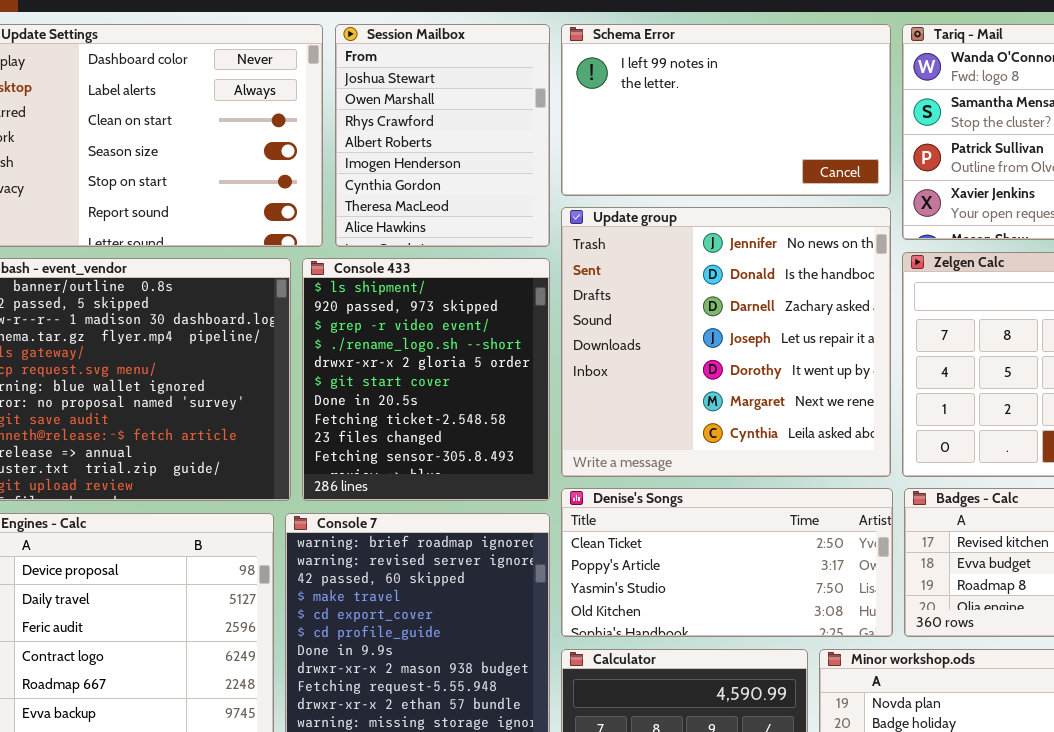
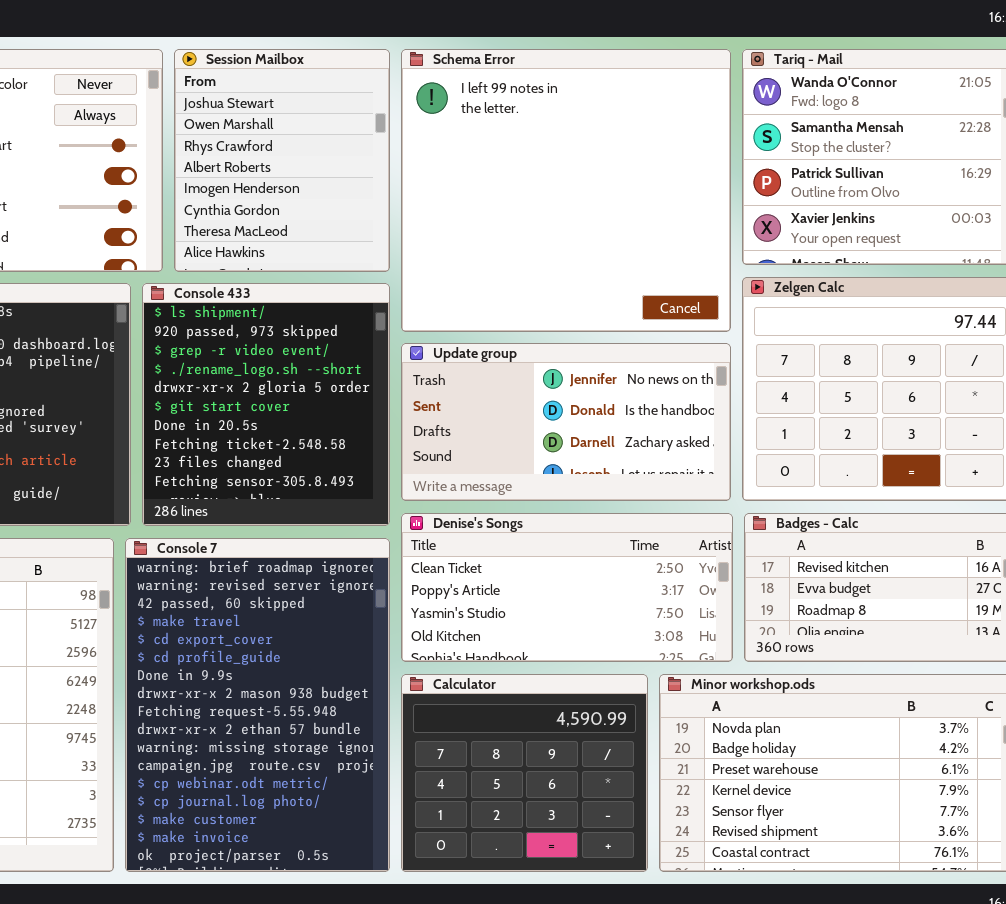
Schema Error: [561,24,891,196] -> [401,49,731,332], resized
Update group: [561,207,891,477] -> [401,343,731,501], resized

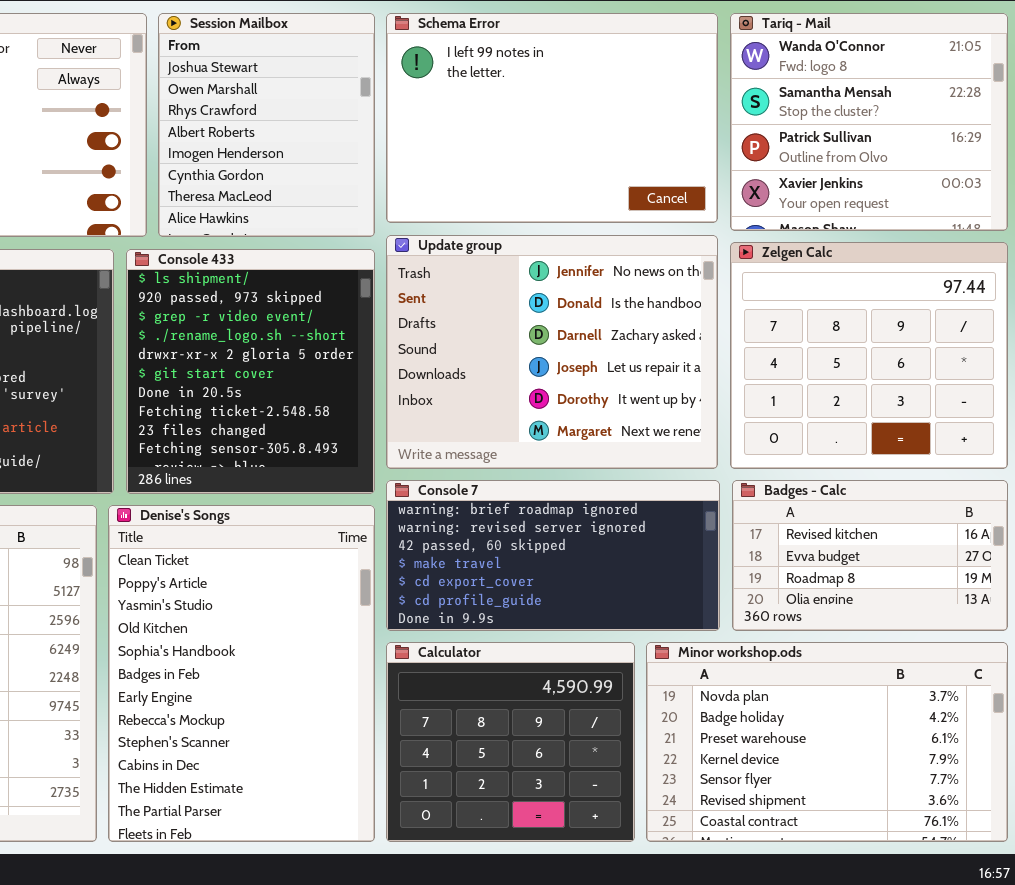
Schema Error: [401,49,731,332] -> [386,13,718,223], resized
Update group: [401,343,731,501] -> [386,235,718,469], resized
Denise's Songs: [401,513,733,662] -> [108,505,375,842], moved, resized
Console 7: [125,538,390,872] -> [386,480,720,631], moved, resized

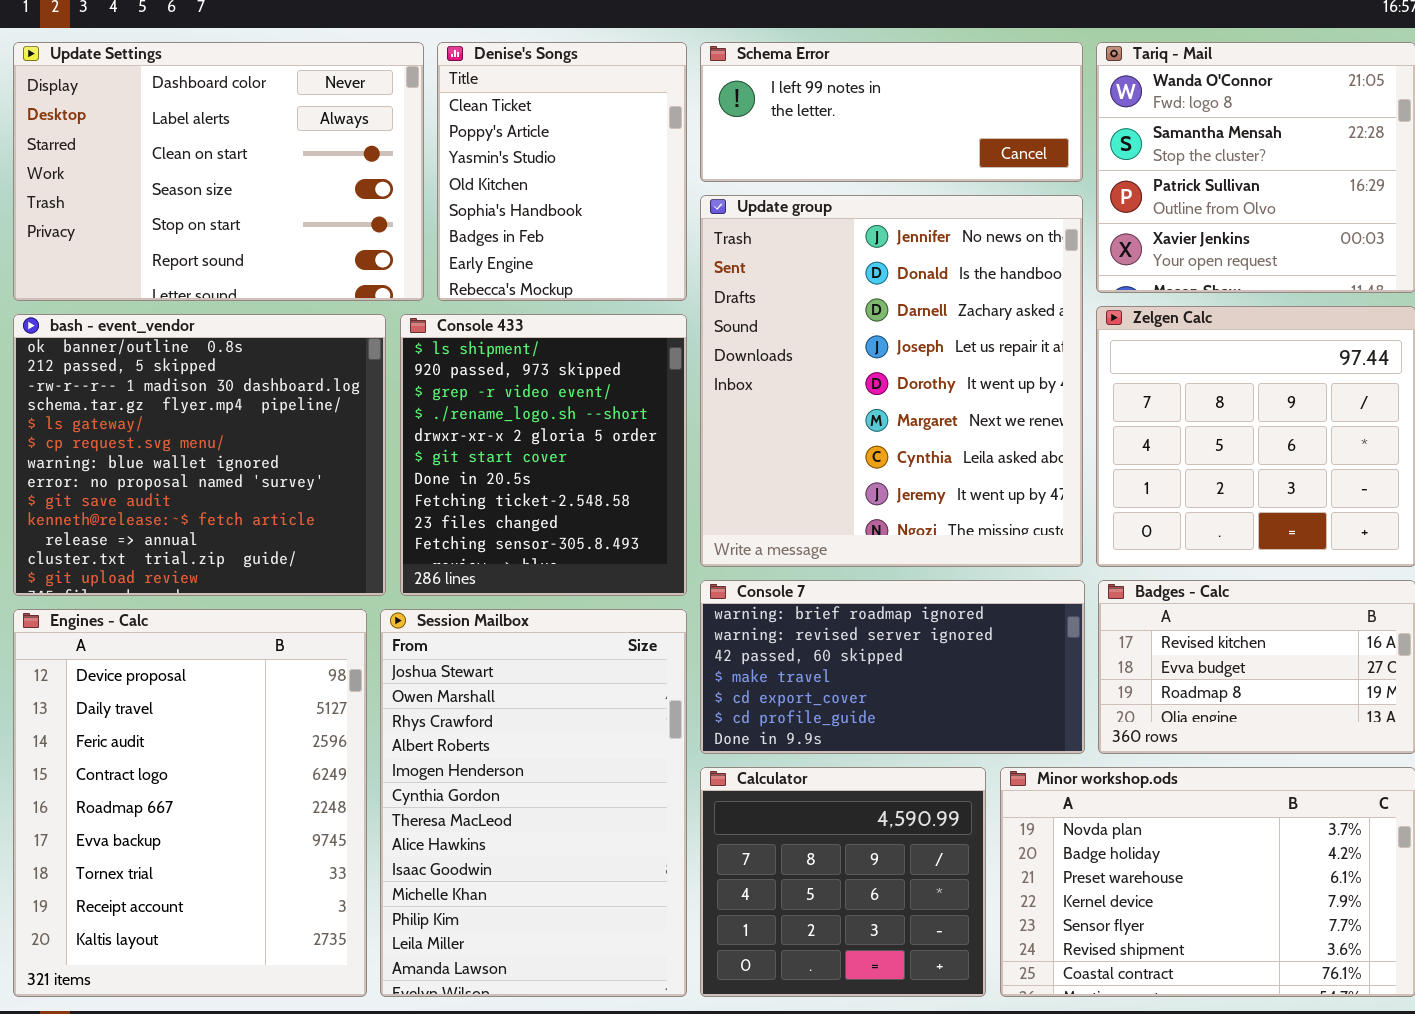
Session Mailbox: [158,13,375,237] -> [380,609,687,997], moved, resized
Schema Error: [386,13,718,223] -> [700,42,1083,182], resized
Update group: [386,235,718,469] -> [700,195,1083,567], resized
Denise's Songs: [108,505,375,842] -> [437,42,687,301], moved, resized

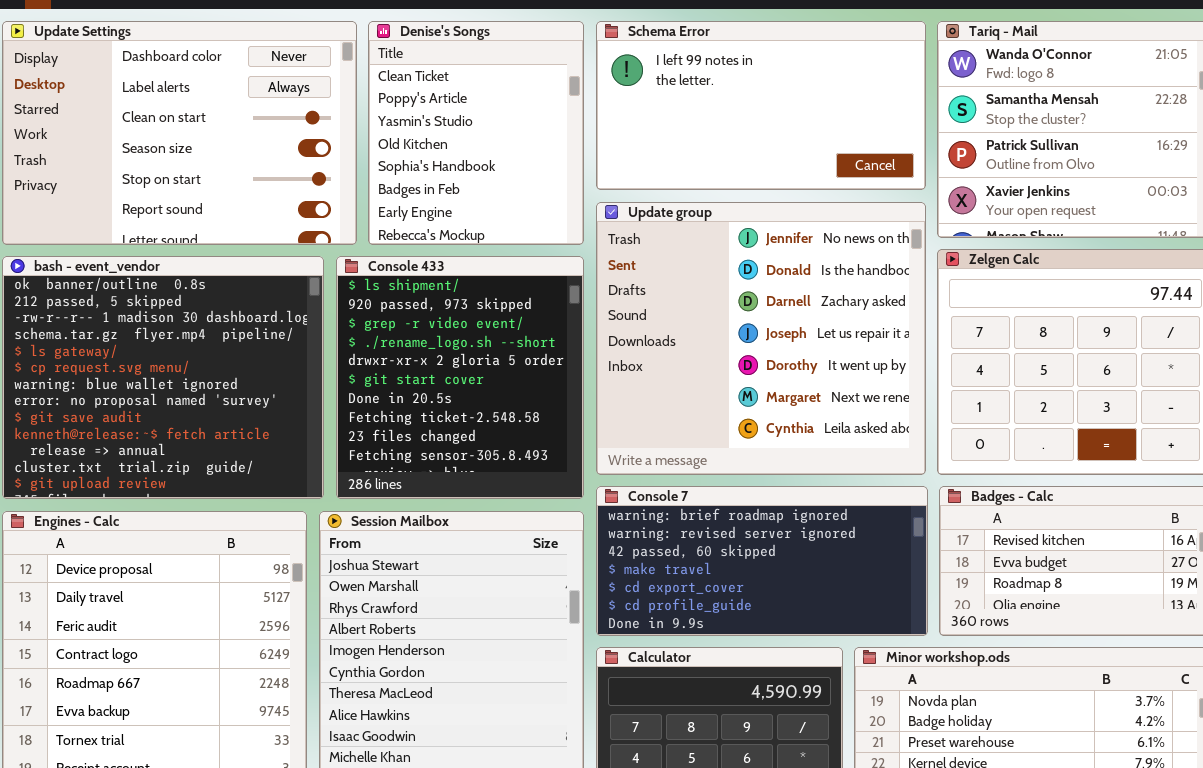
Schema Error: [700,42,1083,182] -> [596,21,926,190], resized
Update group: [700,195,1083,567] -> [596,202,926,475], resized

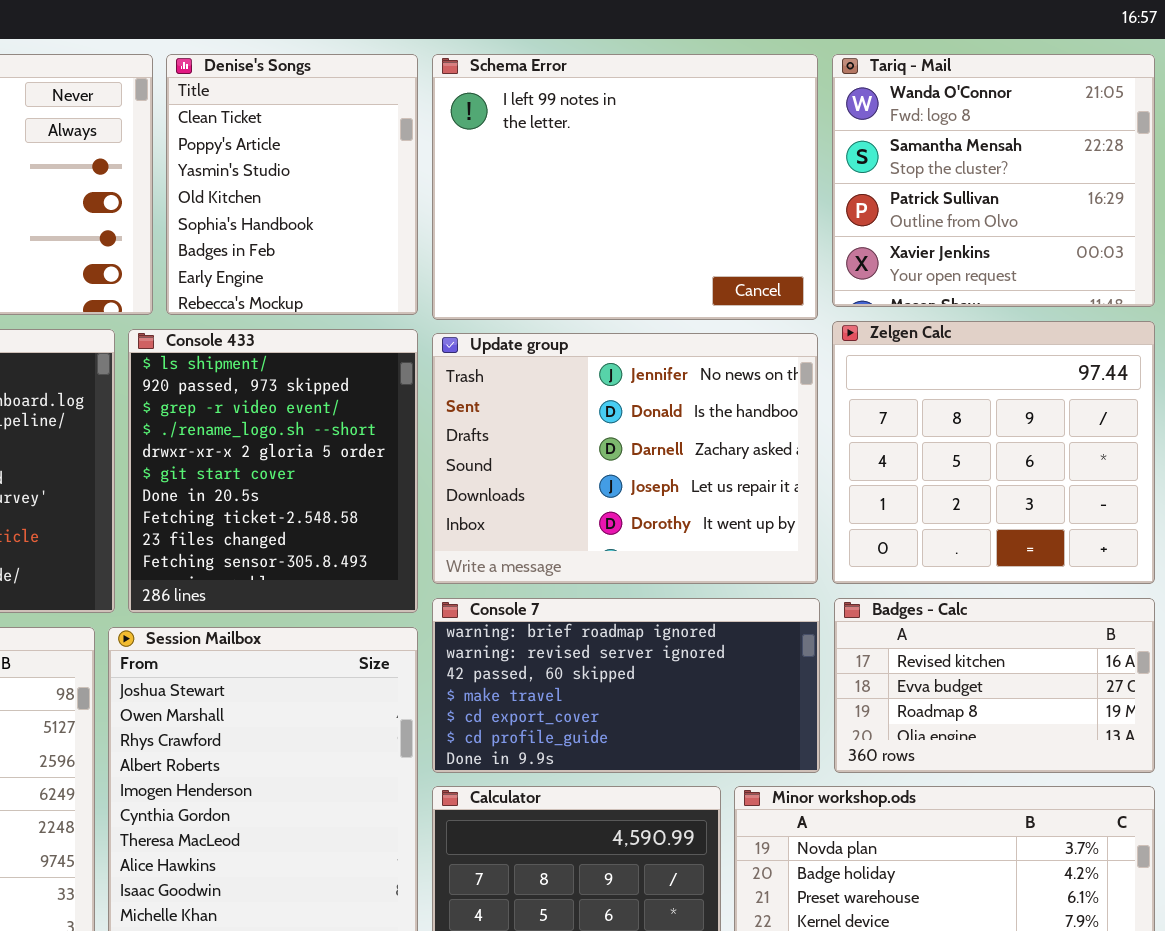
Schema Error: [596,21,926,190] -> [432,54,818,320], resized
Update group: [596,202,926,475] -> [432,333,818,584], resized

